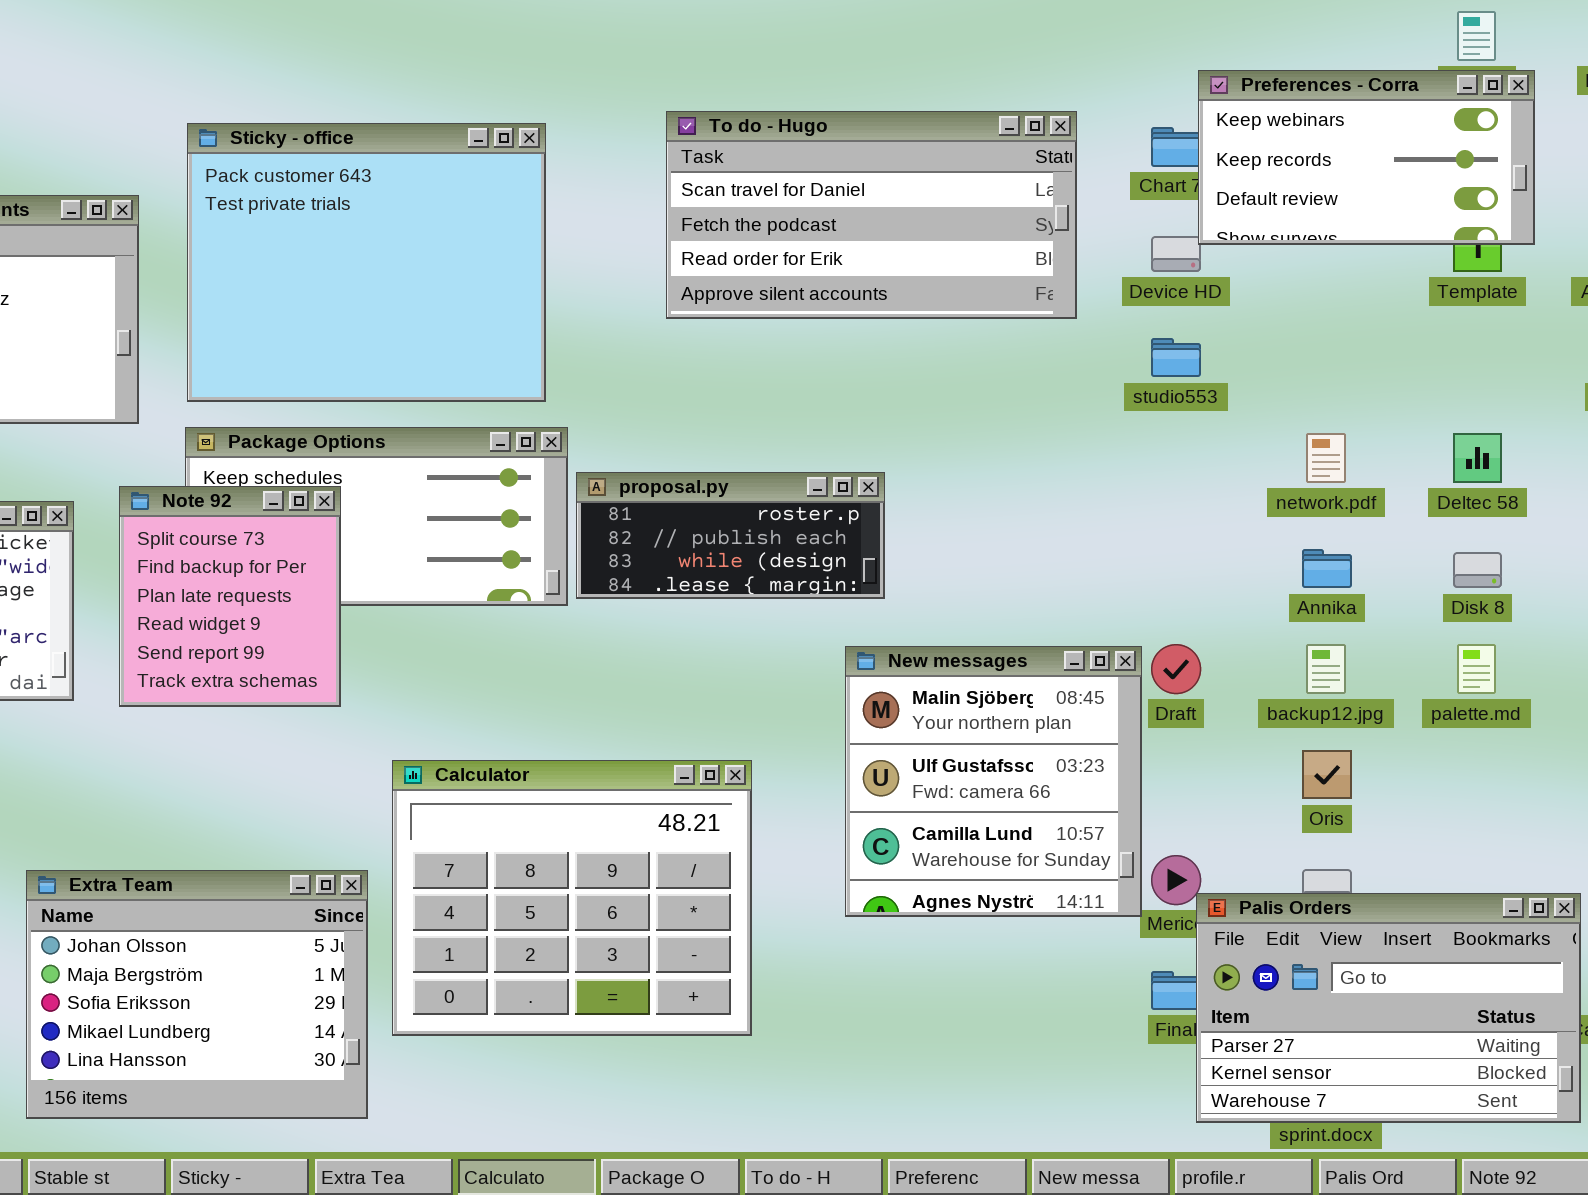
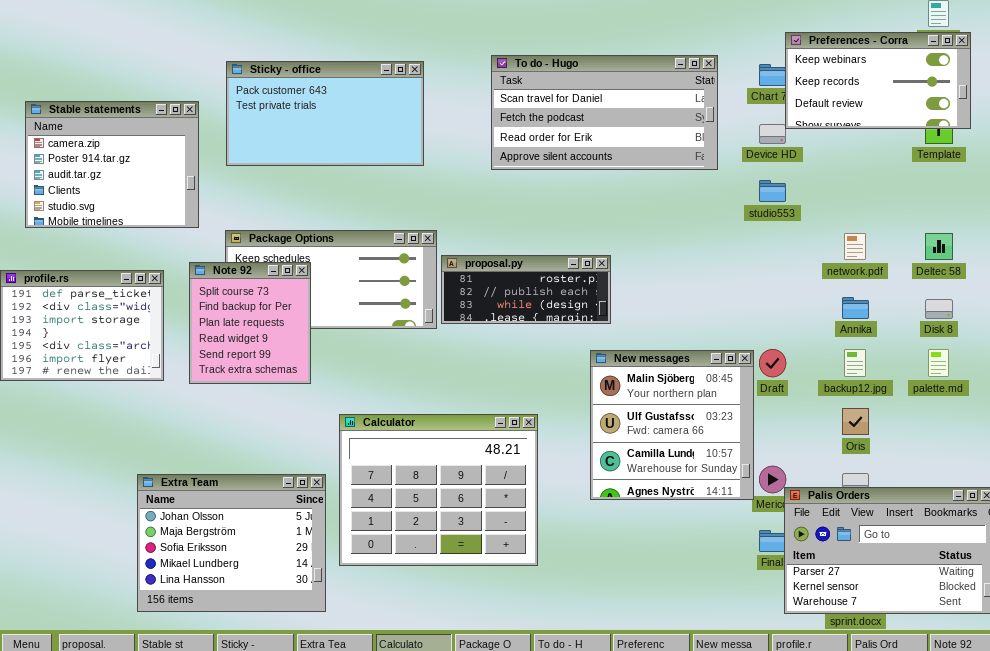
Sticky - office: [187,123,546,402] -> [226,61,424,166], resized

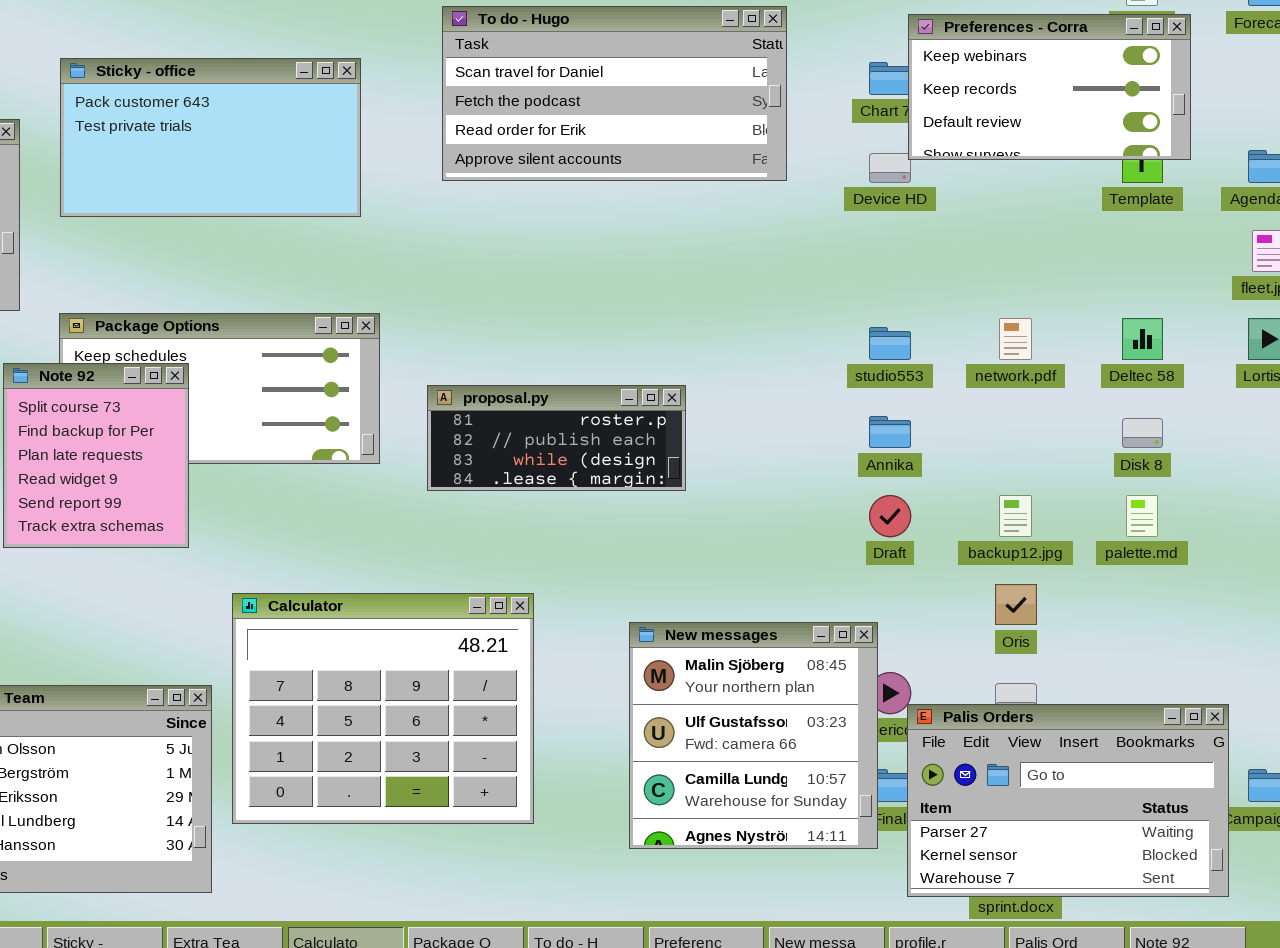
To do - Hugo: [491,55,718,170] -> [442,6,787,181], moved
studio553: [759,180,786,202] -> [869,327,911,360], moved
proposal.py: [441,255,611,324] -> [427,385,686,491], moved
Annika: [842,297,869,319] -> [869,416,911,448], moved
New messages: [590,350,754,500] -> [629,622,878,849], moved

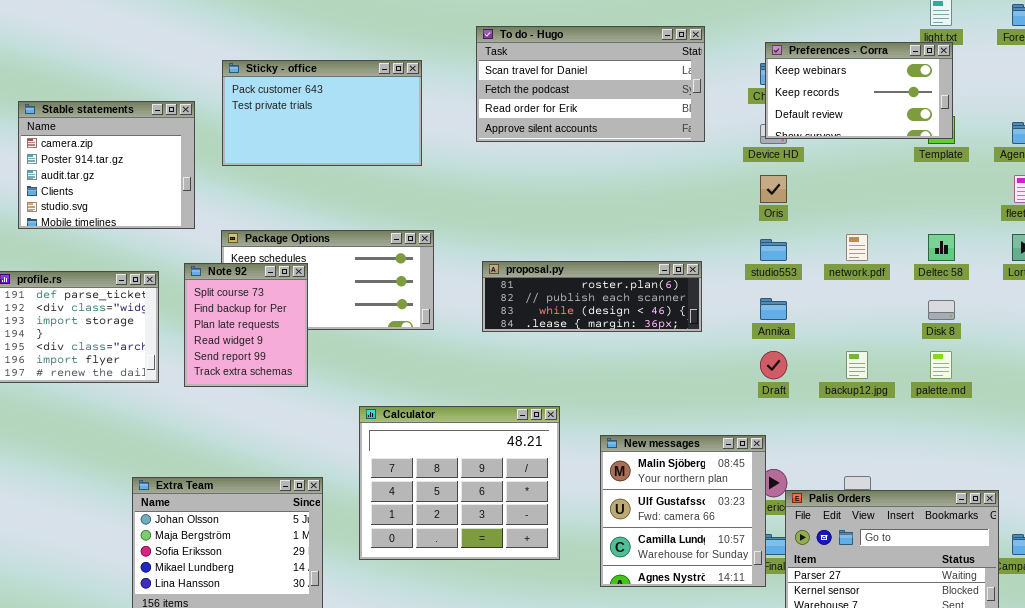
Preferences - Corra: [908,14,1191,160] -> [765,42,953,139], moved
proposal.py: [427,385,686,491] -> [482,261,702,332], moved, resized
Oris: [995,584,1037,625] -> [760,175,787,203], moved
Calculator: [232,593,534,824] -> [359,406,560,560], moved

